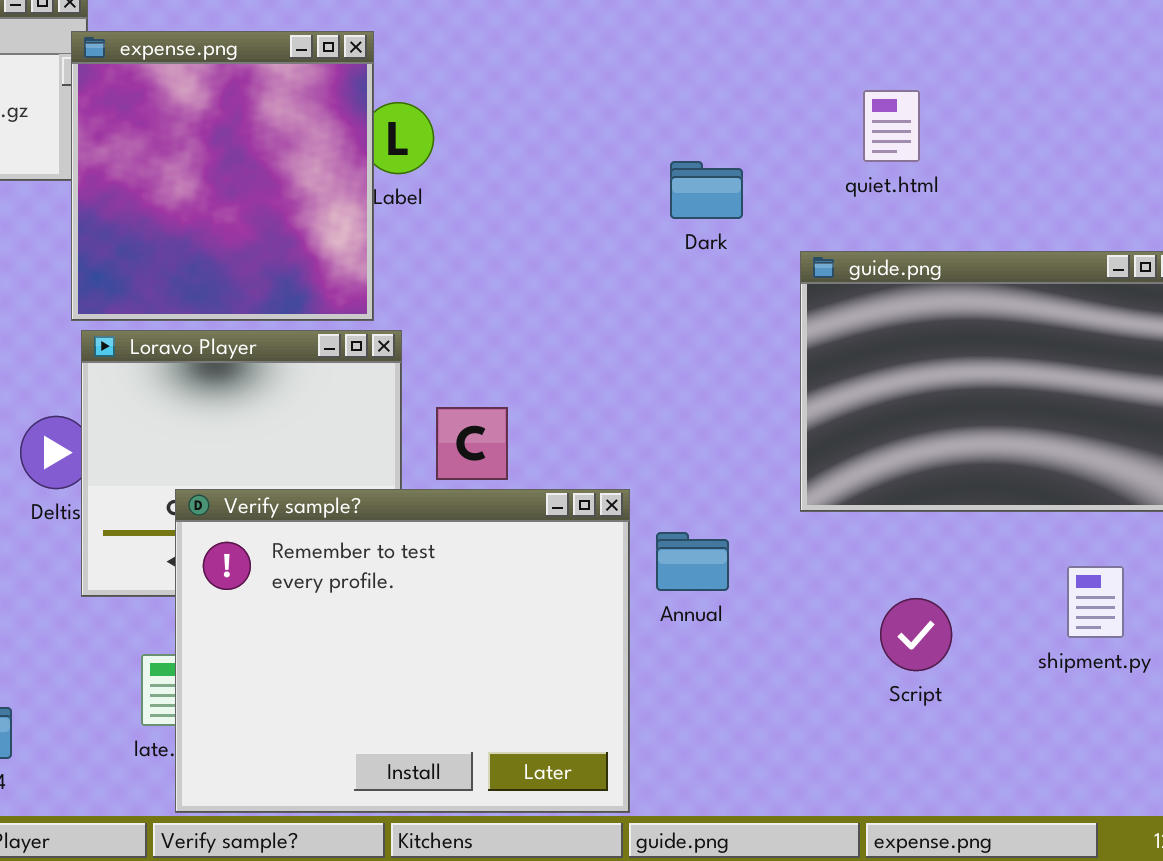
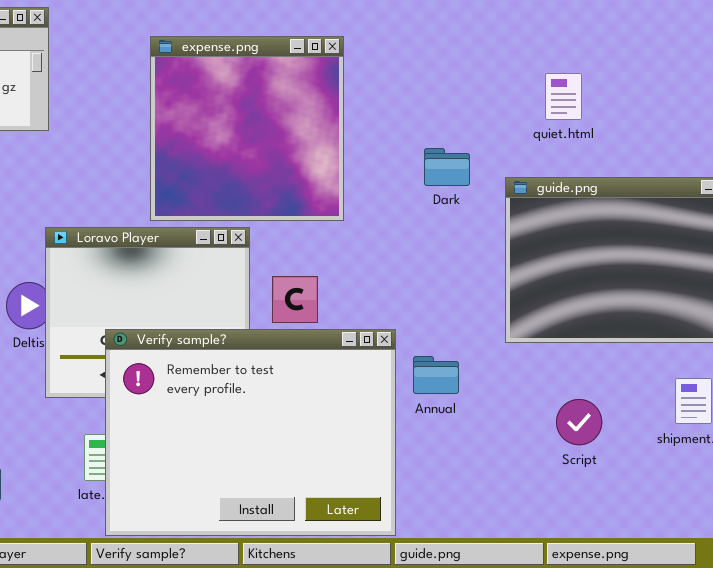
expense.png: [71,31,374,321] -> [150,36,344,221], moved
Dark: [670,161,743,219] -> [424,148,470,186], moved

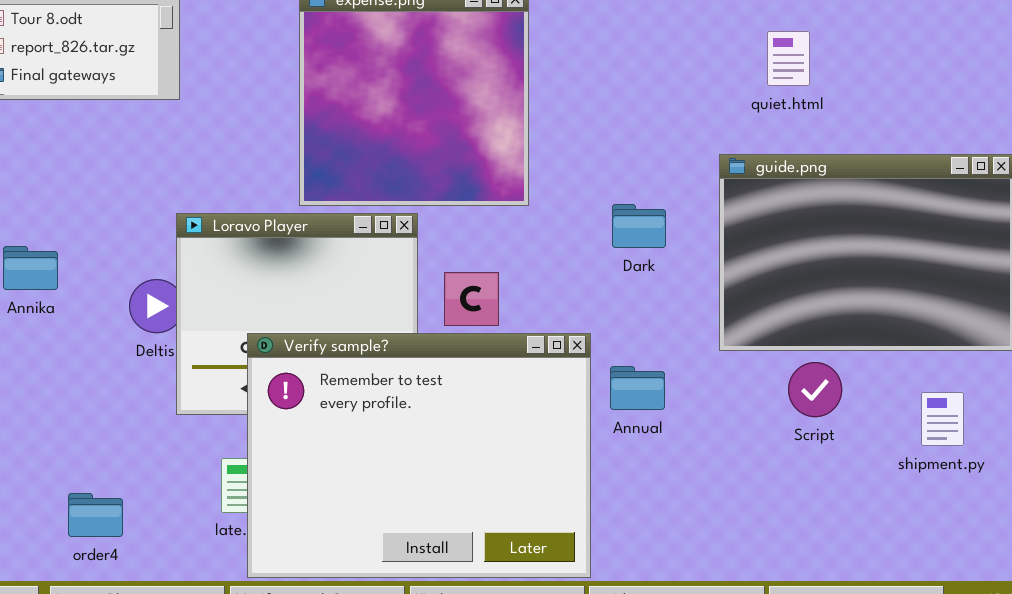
Dark: [424,148,470,186] -> [612,204,666,248], moved
Script: [556,399,602,445] -> [788,362,842,417], moved

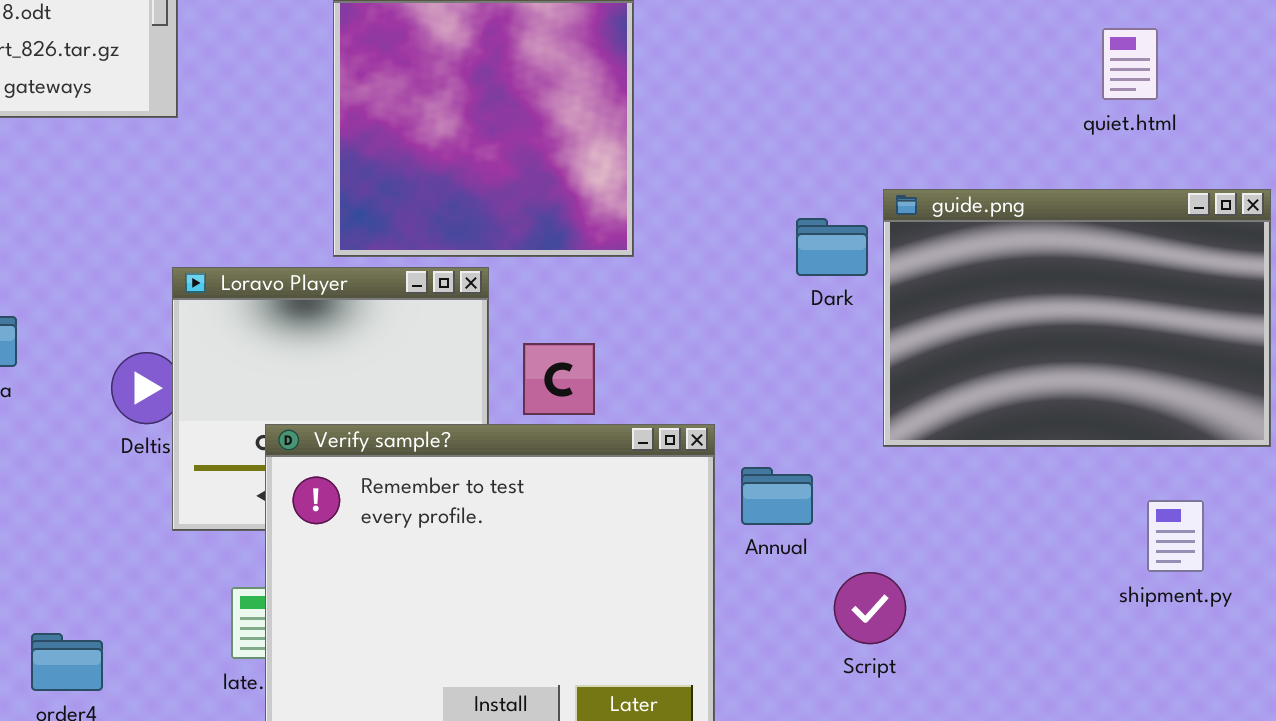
quiet.html: [767,31,810,86] -> [1102,28,1158,100], moved
Dark: [612,204,666,248] -> [796,218,868,276], moved
Script: [788,362,842,417] -> [834,572,906,644], moved

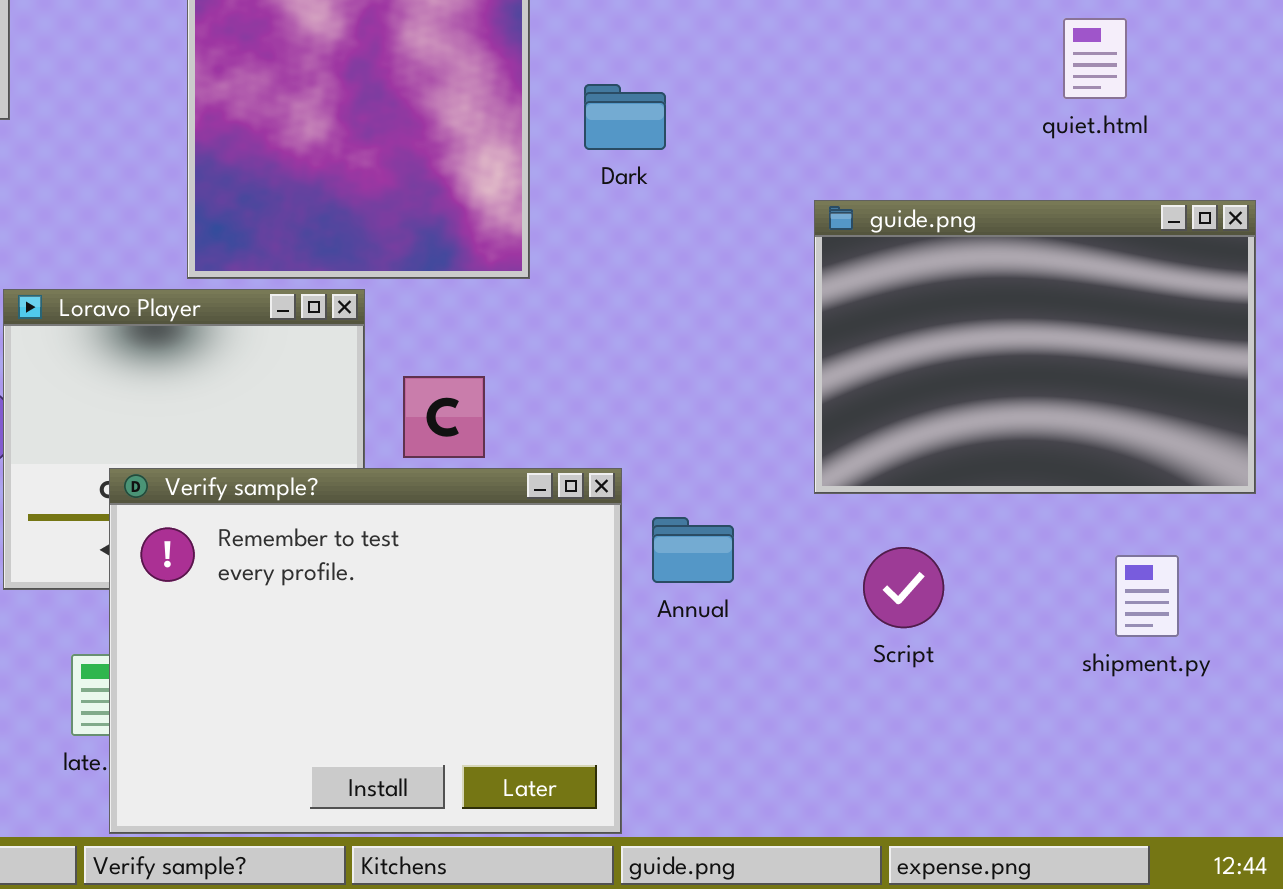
Dark: [796,218,868,276] -> [584,84,666,150], moved
Script: [834,572,906,644] -> [863,547,944,628], moved

